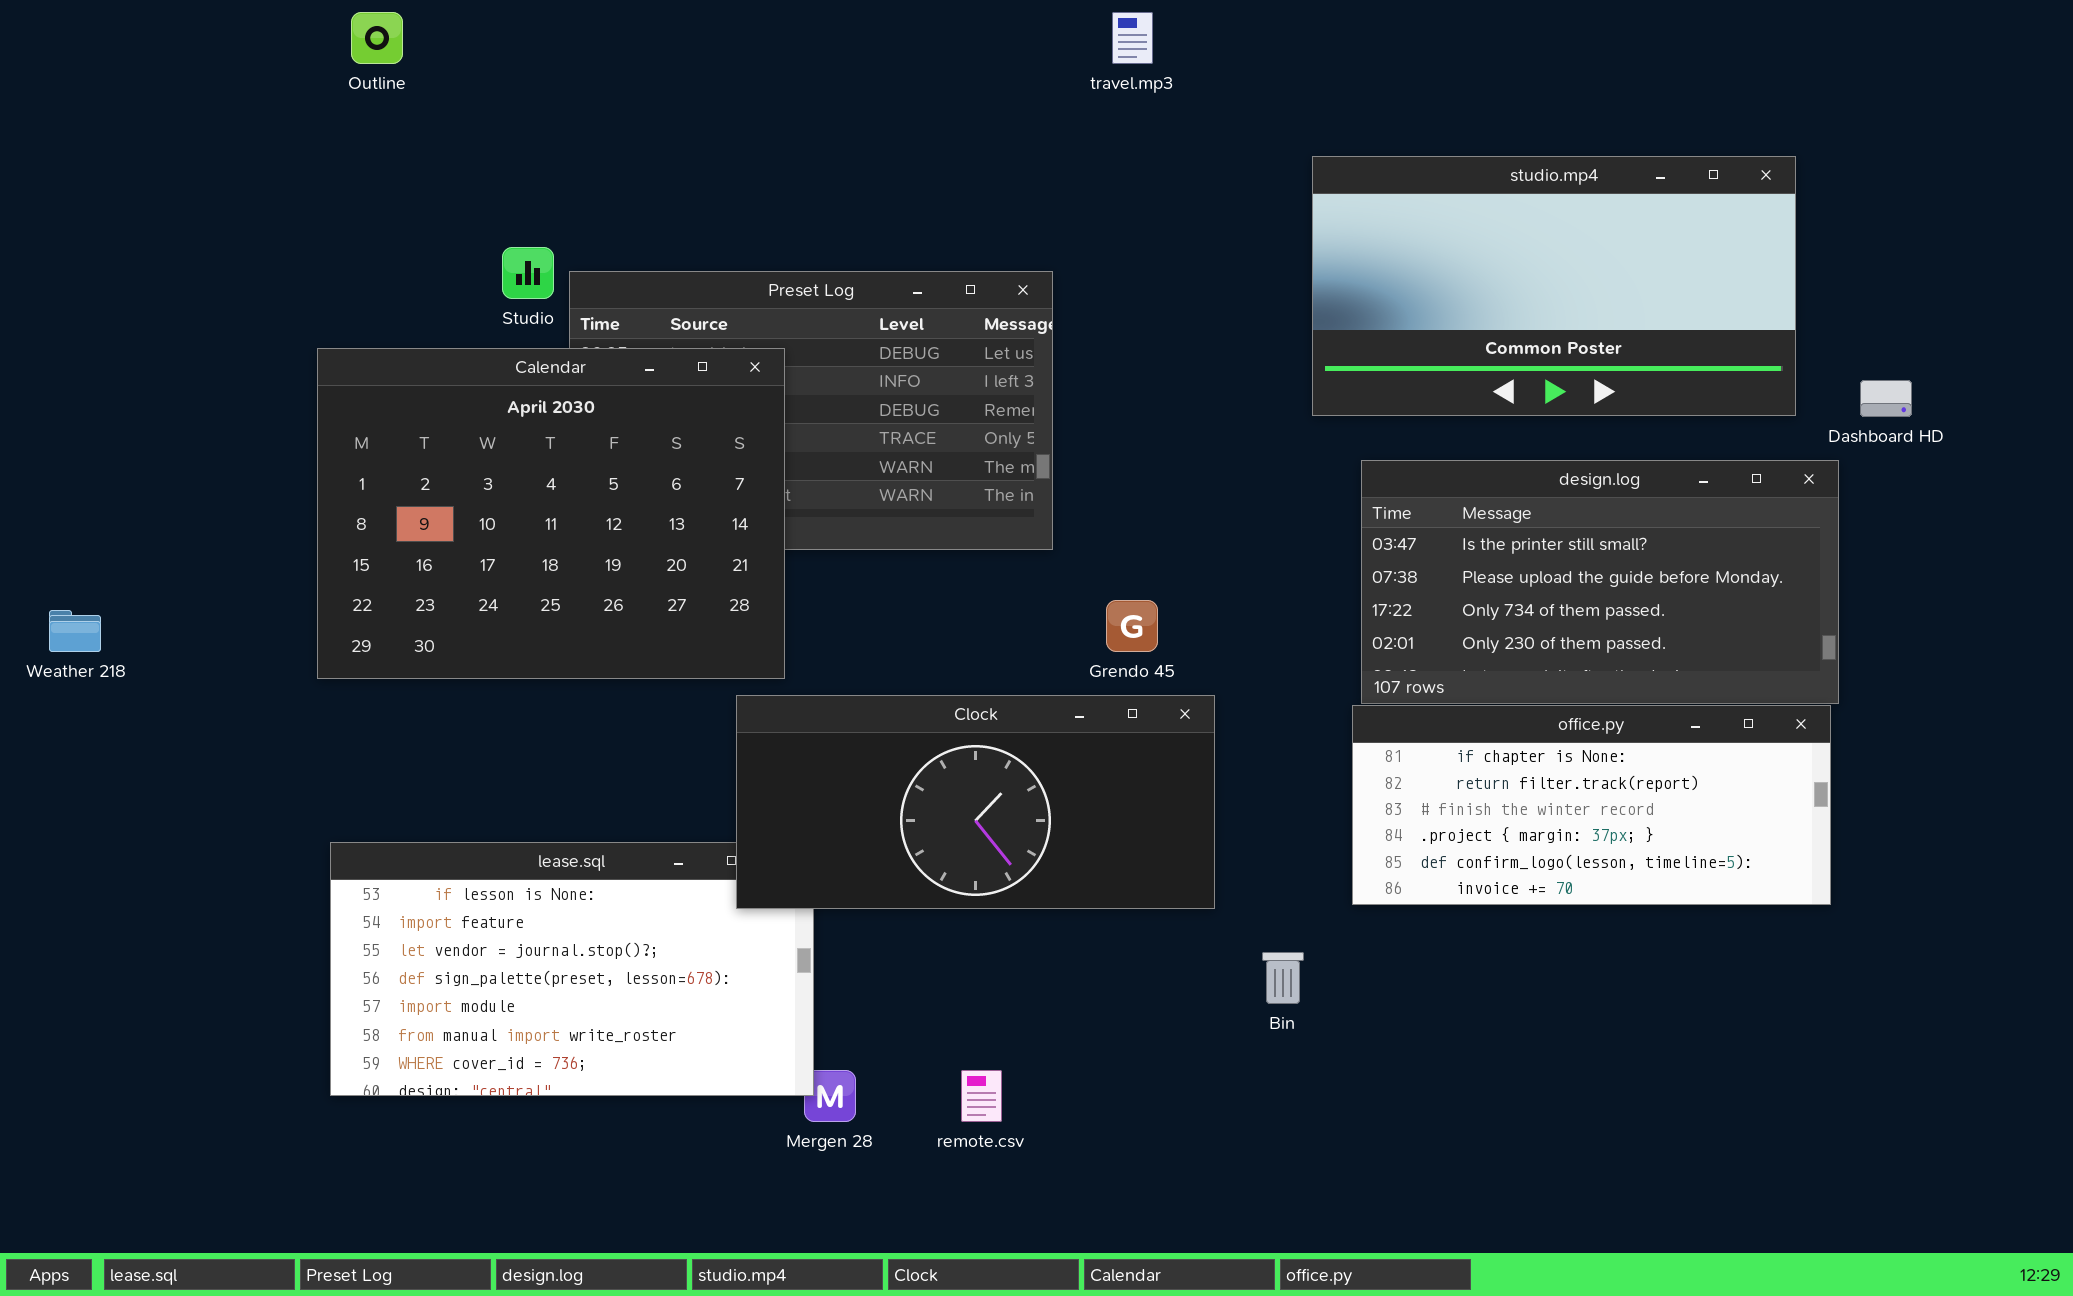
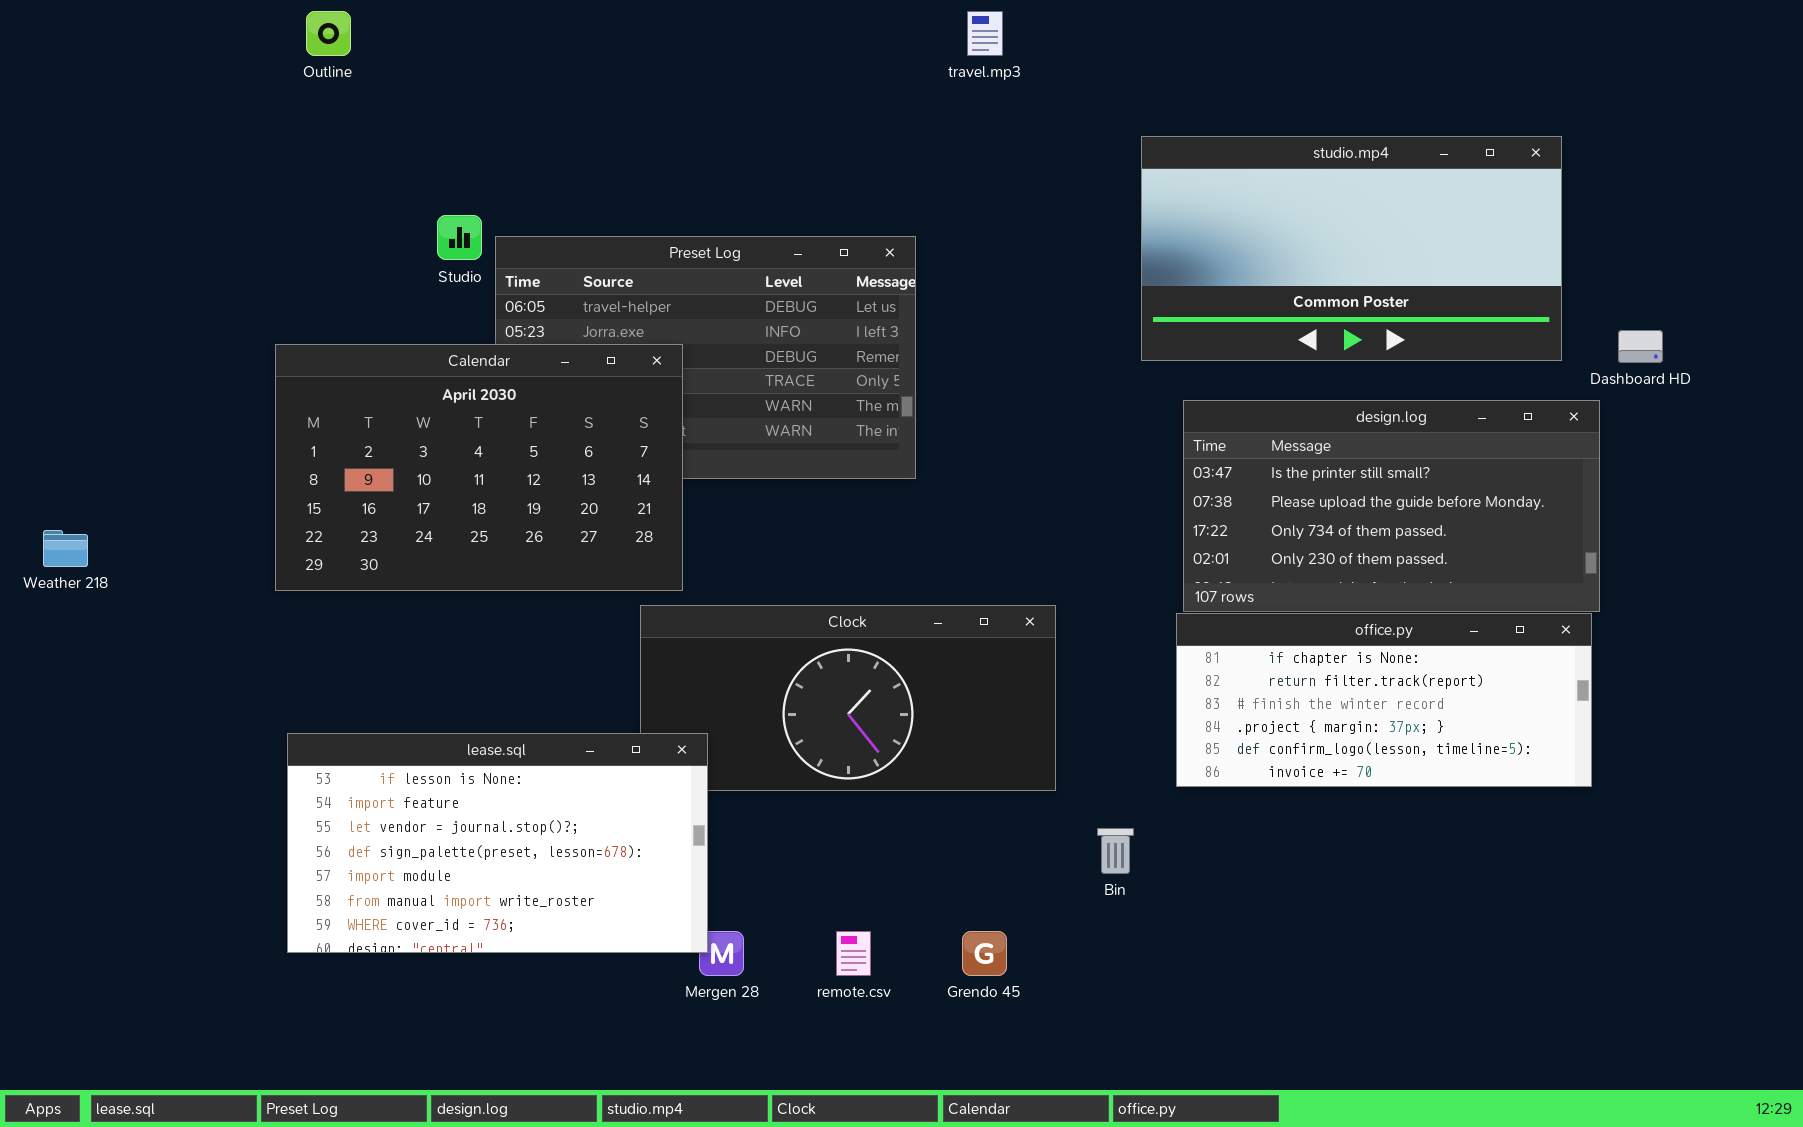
Calendar: [317,348,785,679] -> [275,344,683,591], resized
Grendo 45: [1106,600,1158,652] -> [962,931,1007,976], moved
lease.sql: [330,842,814,1096] -> [287,733,708,953], raised

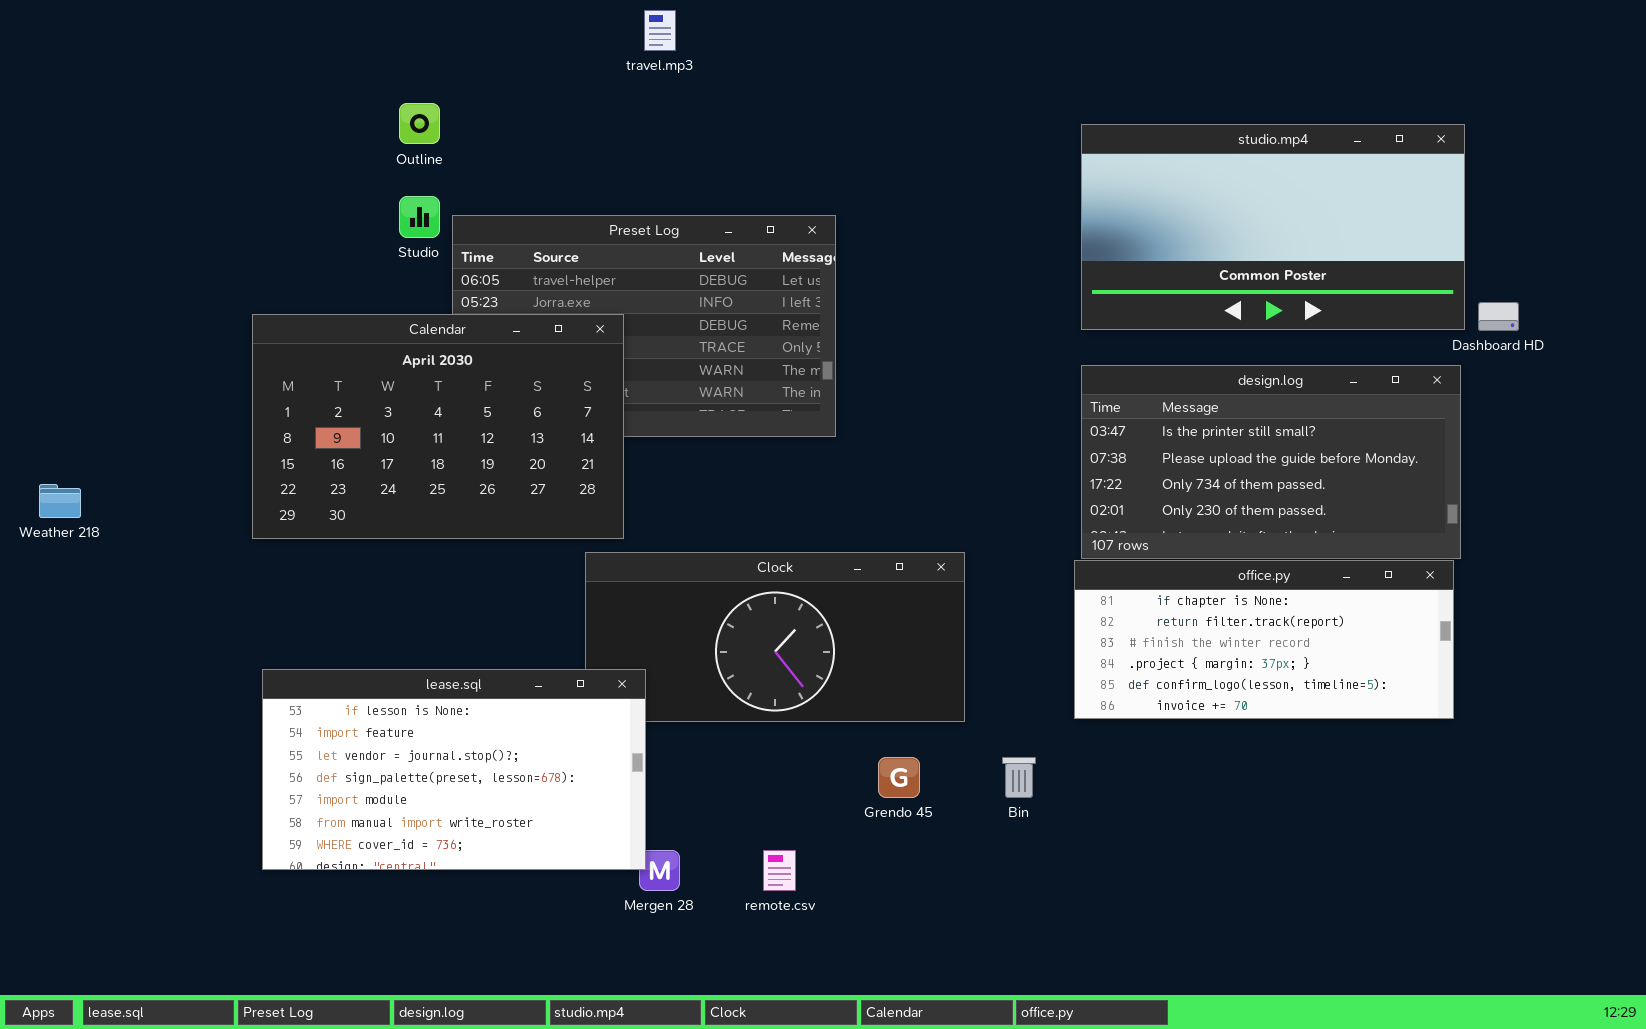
Outline: [306,11,351,56] -> [399,103,440,144], moved
travel.mp3: [967,11,1003,56] -> [644,10,676,51], moved
studio.mp4: [1141,136,1562,361] -> [1081,124,1465,330], moved
Grendo 45: [962,931,1007,976] -> [878,757,920,798], moved

